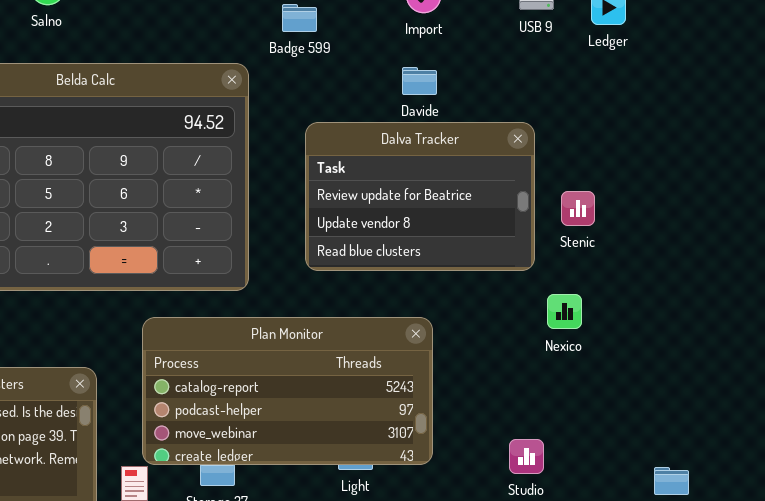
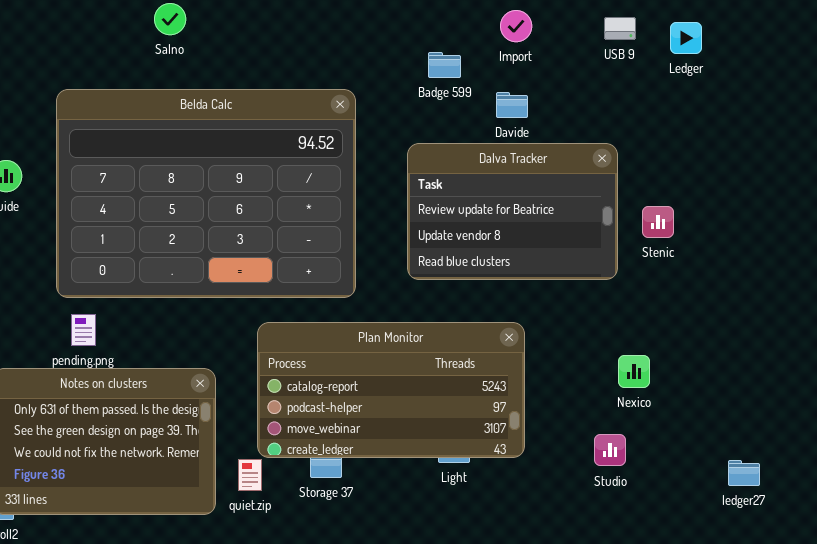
Badge 599: [282,4,317,32] -> [428,52,461,78], moved
Nexico: [547,294,582,329] -> [618,355,650,388], moved

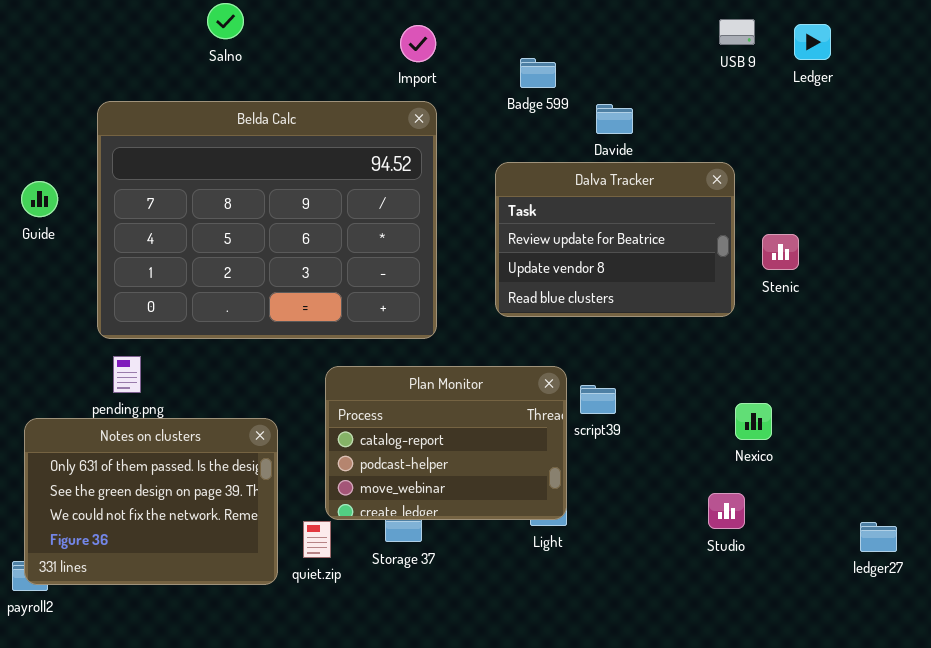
Import: [500,10,532,42] -> [400,25,436,62], moved
Plan Monitor: [257,322,525,458] -> [325,366,567,520], resized

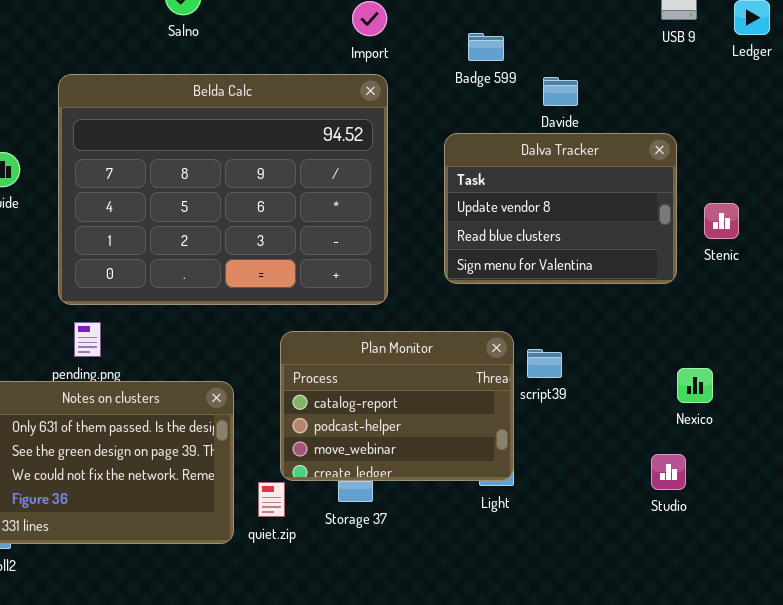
Dalva Tracker: [495,162,735,317] -> [444,133,677,284], scrolled down 1 row

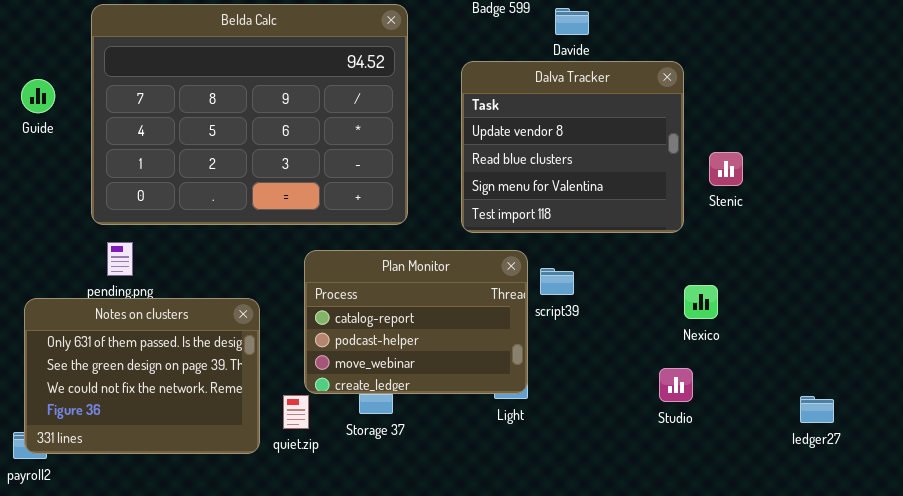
Dalva Tracker: [444,133,677,284] -> [461,61,684,233], resized
Stenic: [704,203,739,239] -> [709,152,743,186], moved

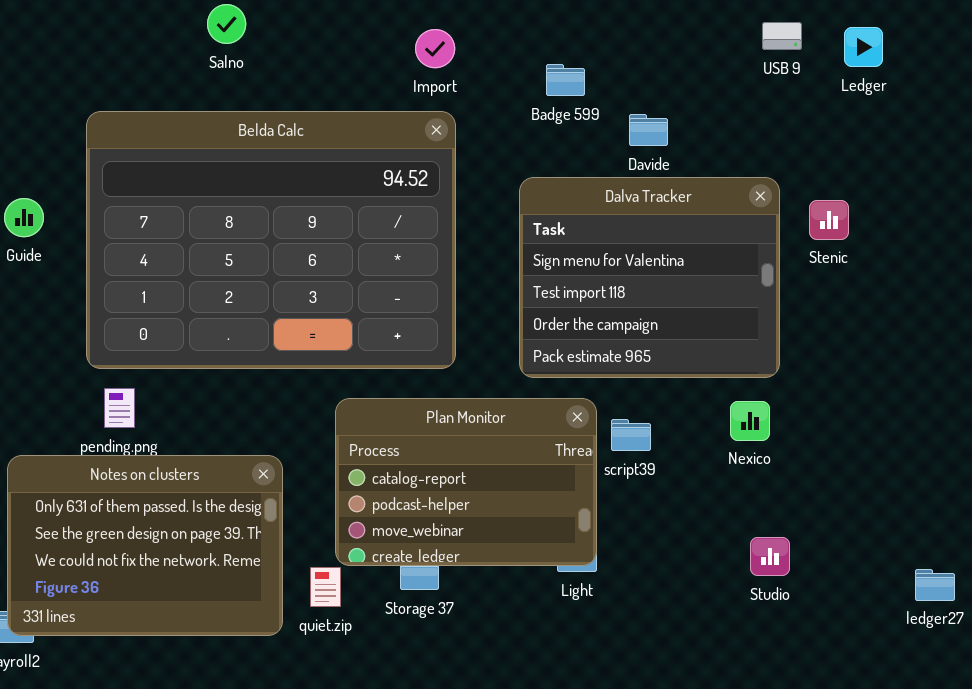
Dalva Tracker: [461,61,684,233] -> [519,177,780,378], scrolled down 2 rows
Stenic: [709,152,743,186] -> [809,200,849,240], moved
Nexico: [684,285,718,319] -> [730,401,770,441], moved

